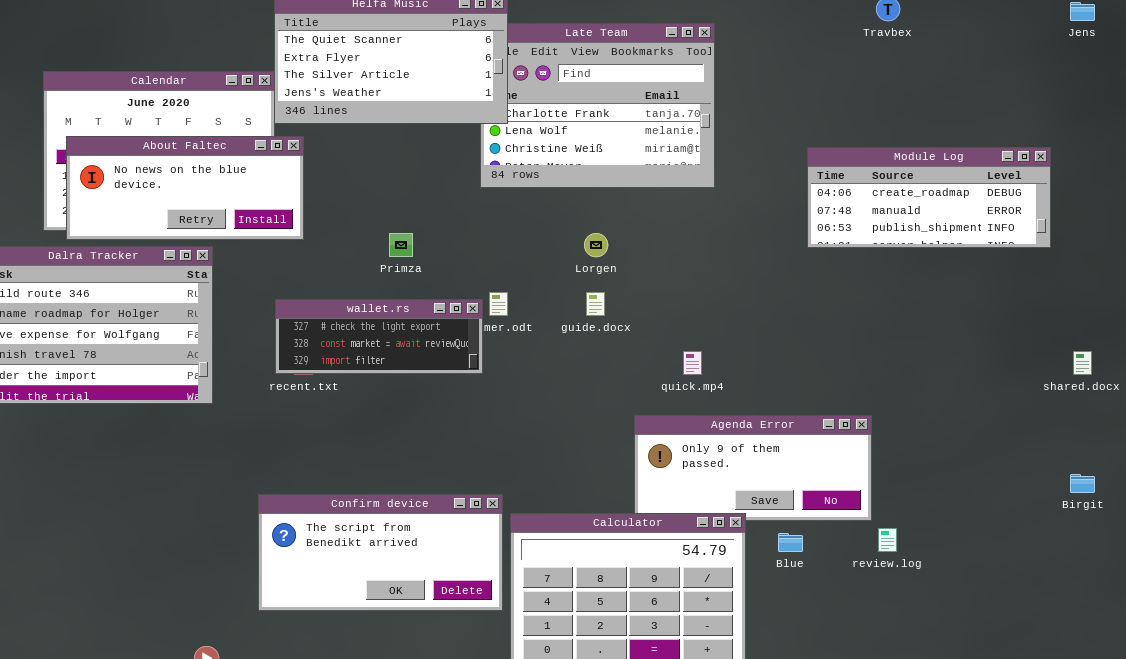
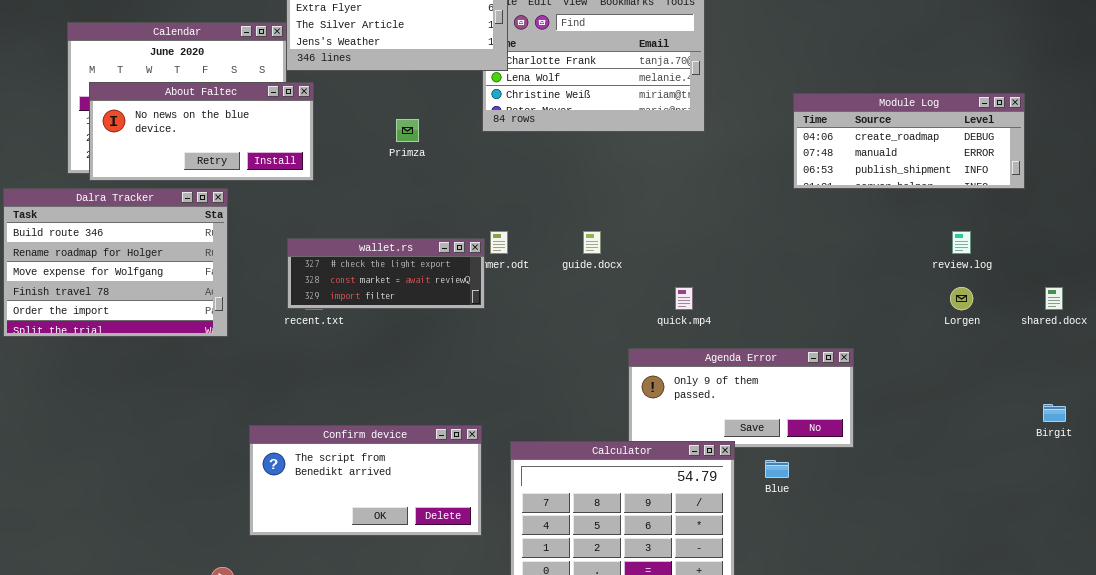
Primza: [389,233,413,257] -> [396,119,419,142], moved
Lorgen: [584,233,608,257] -> [950,287,973,310], moved
Confirm device: [258,494,503,611] -> [249,425,482,536], moved
review.log: [878,528,897,552] -> [952,231,971,254], moved

